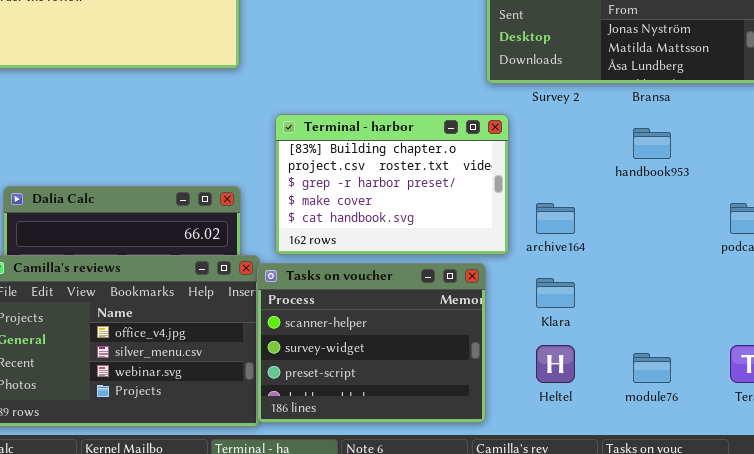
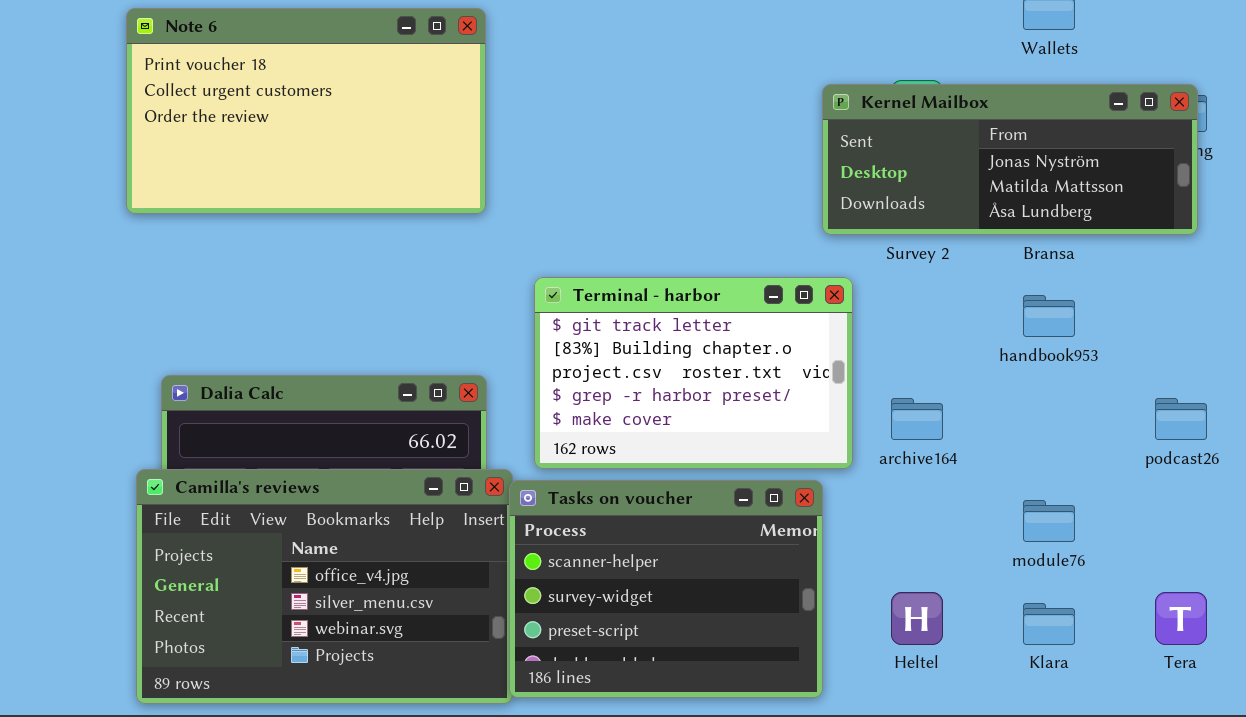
Terminal - harbor: [275,114,509,255] -> [534,277,853,469], scrolled up 1 row
Klara: [536,278,575,308] -> [1023,603,1075,645], moved
module76: [633,353,671,383] -> [1023,500,1075,542], moved

